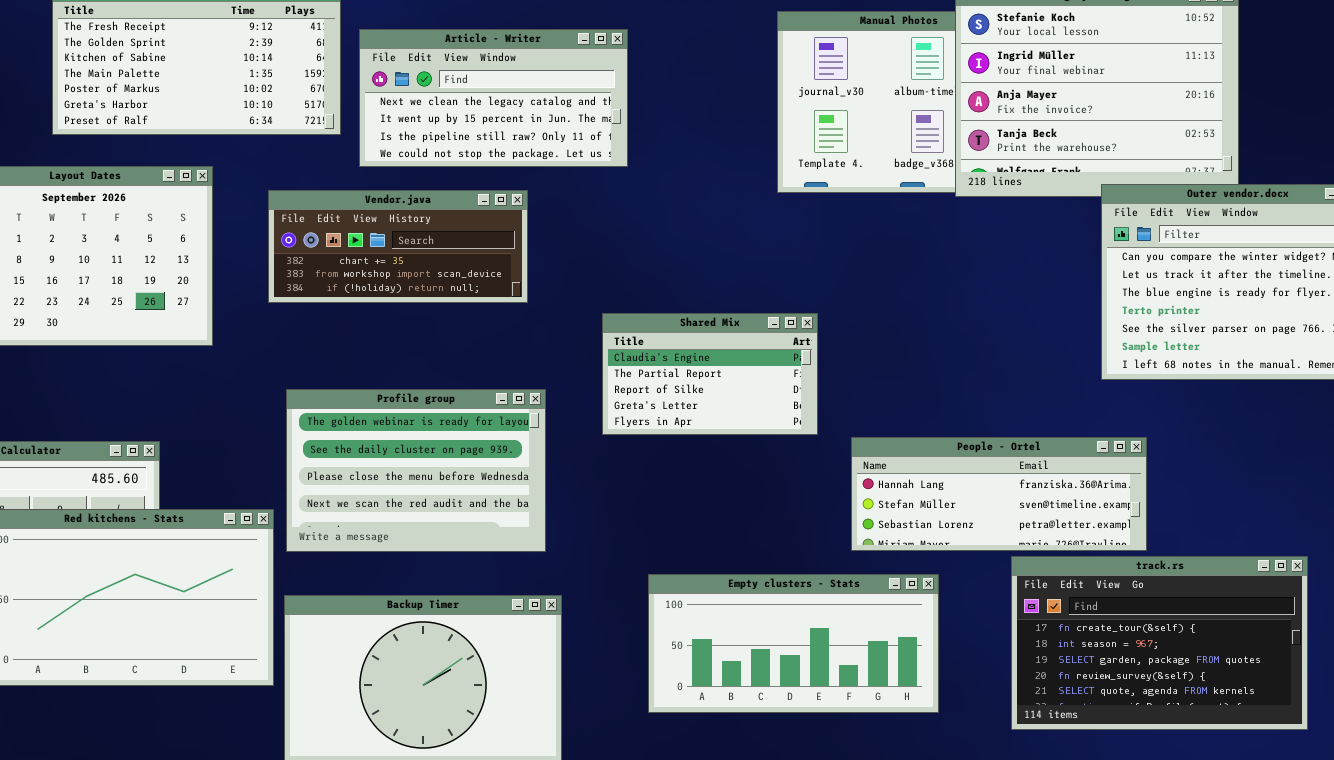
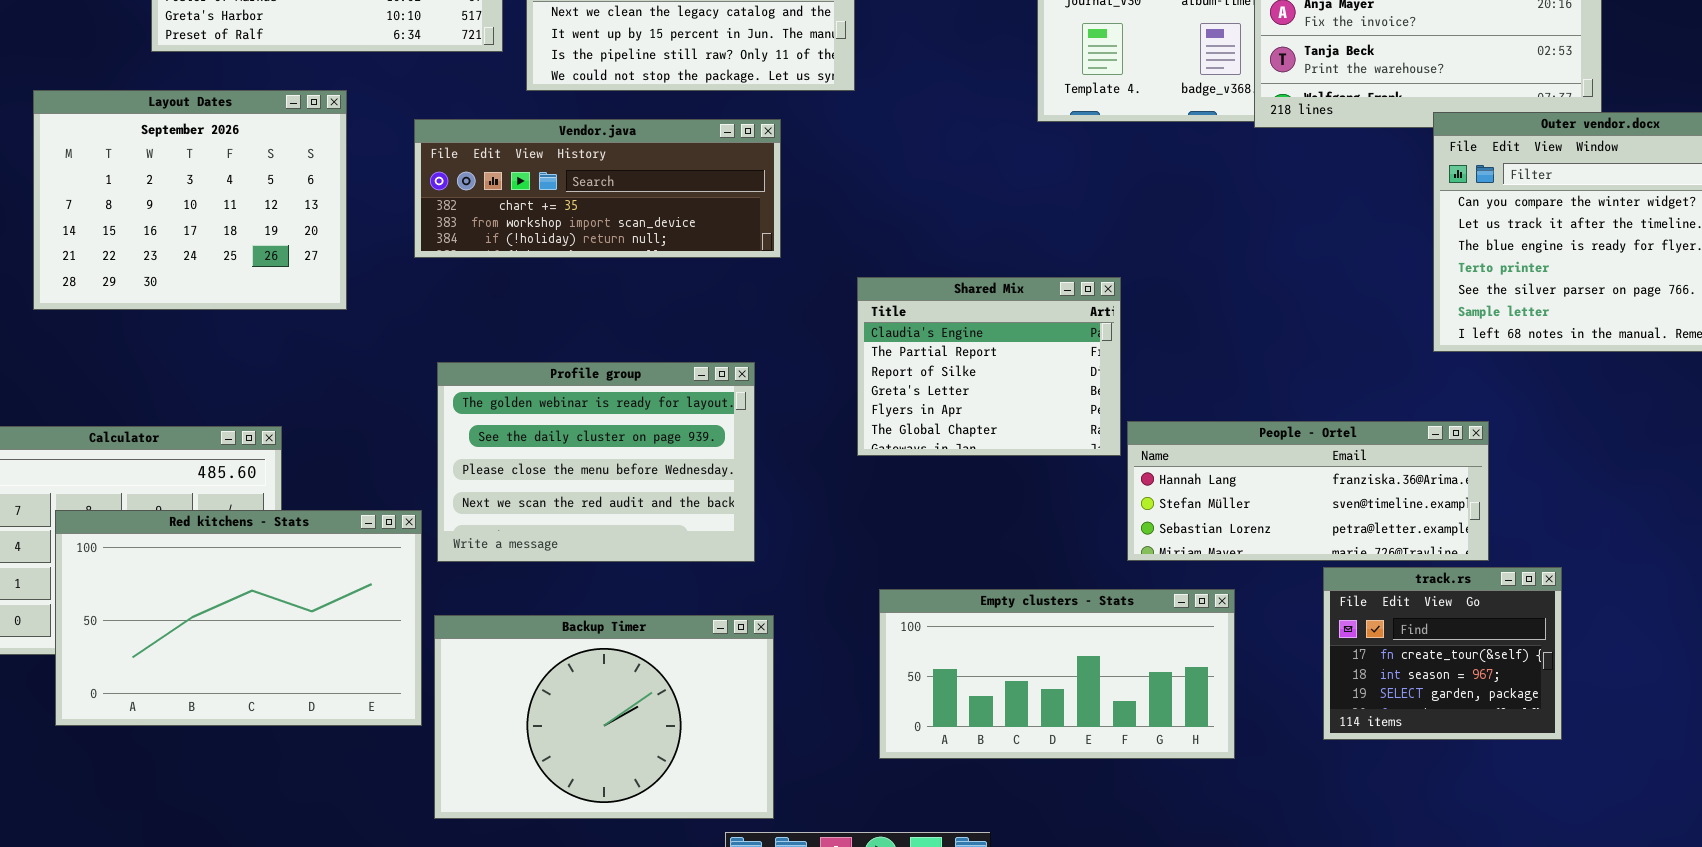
Vendor.java: [268,190,528,303] -> [414,119,781,258], resized
Shared Mix: [602,313,818,435] -> [857,277,1121,456], moved, resized
track.rs: [1011,556,1308,730] -> [1323,567,1562,740], resized

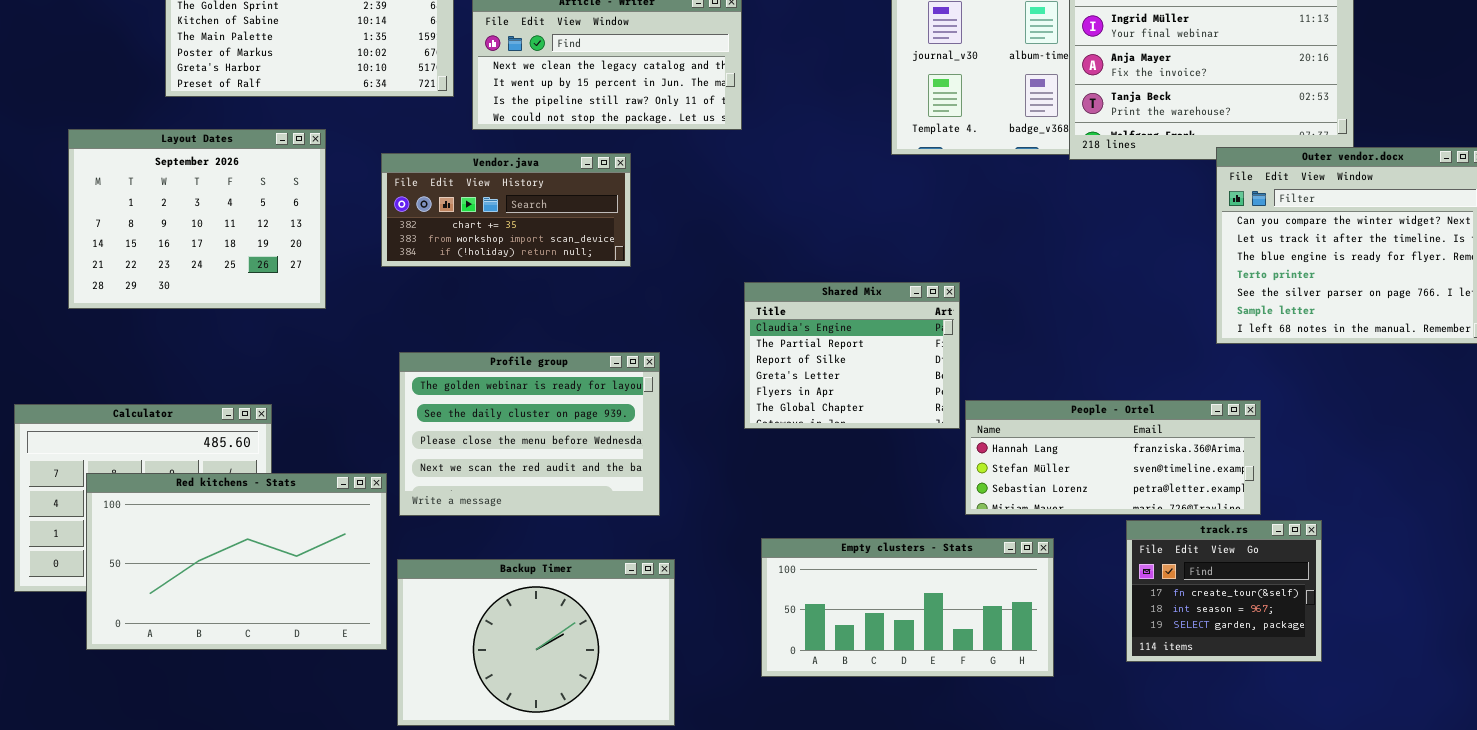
Vendor.java: [414,119,781,258] -> [381,153,631,267], resized

